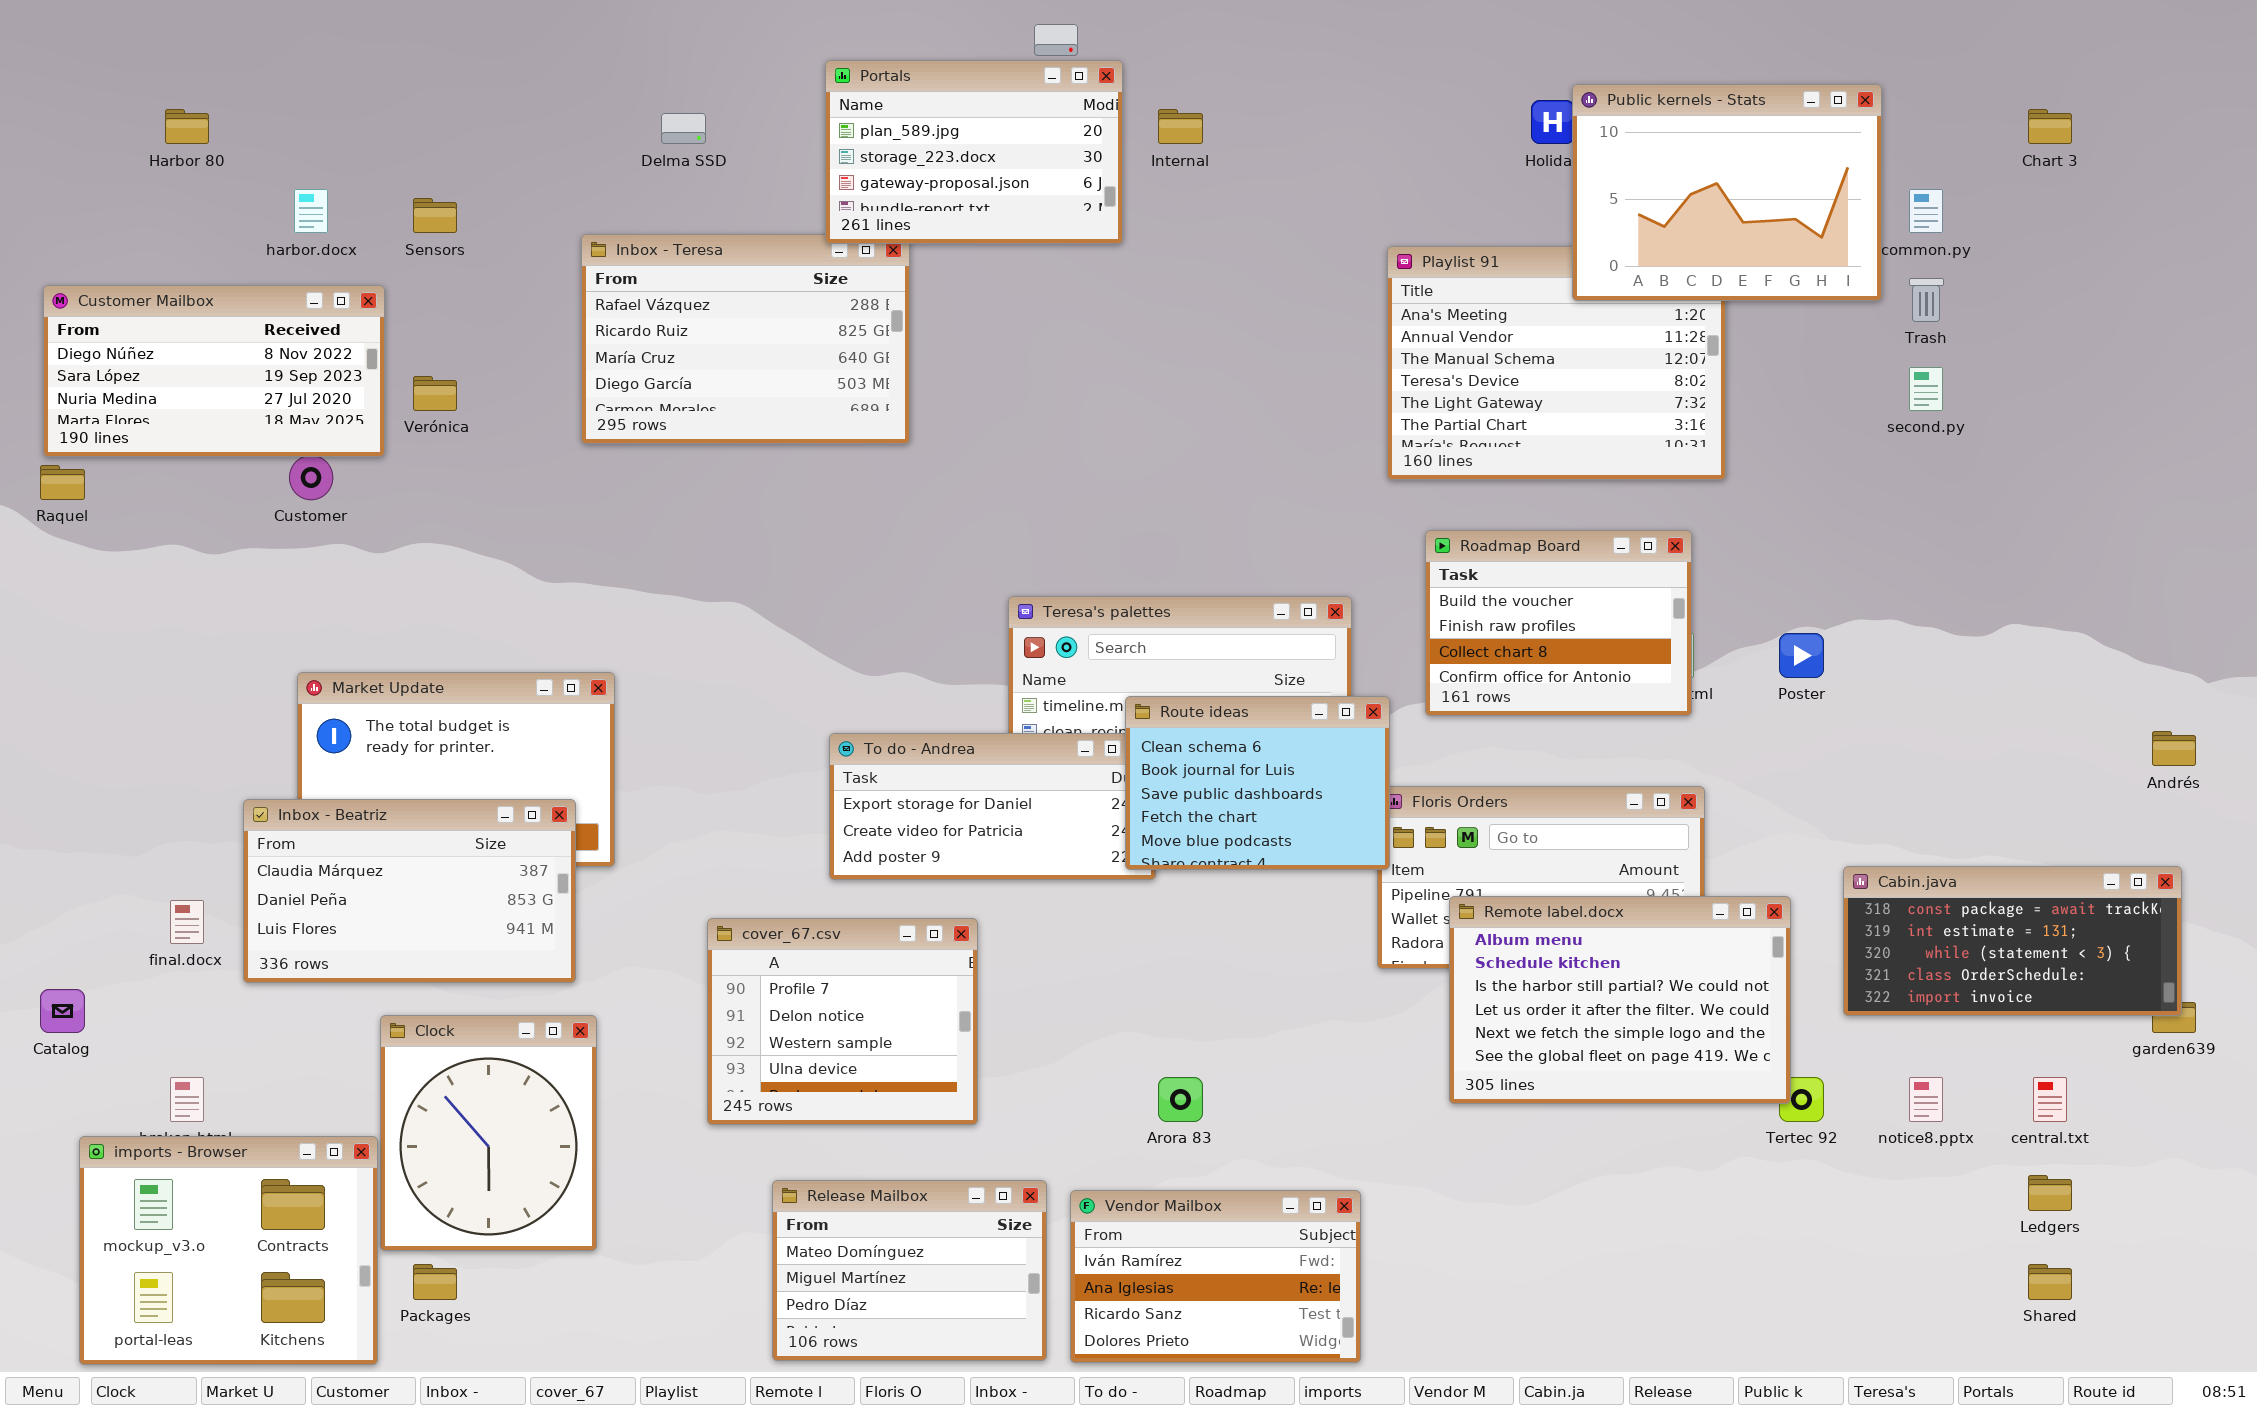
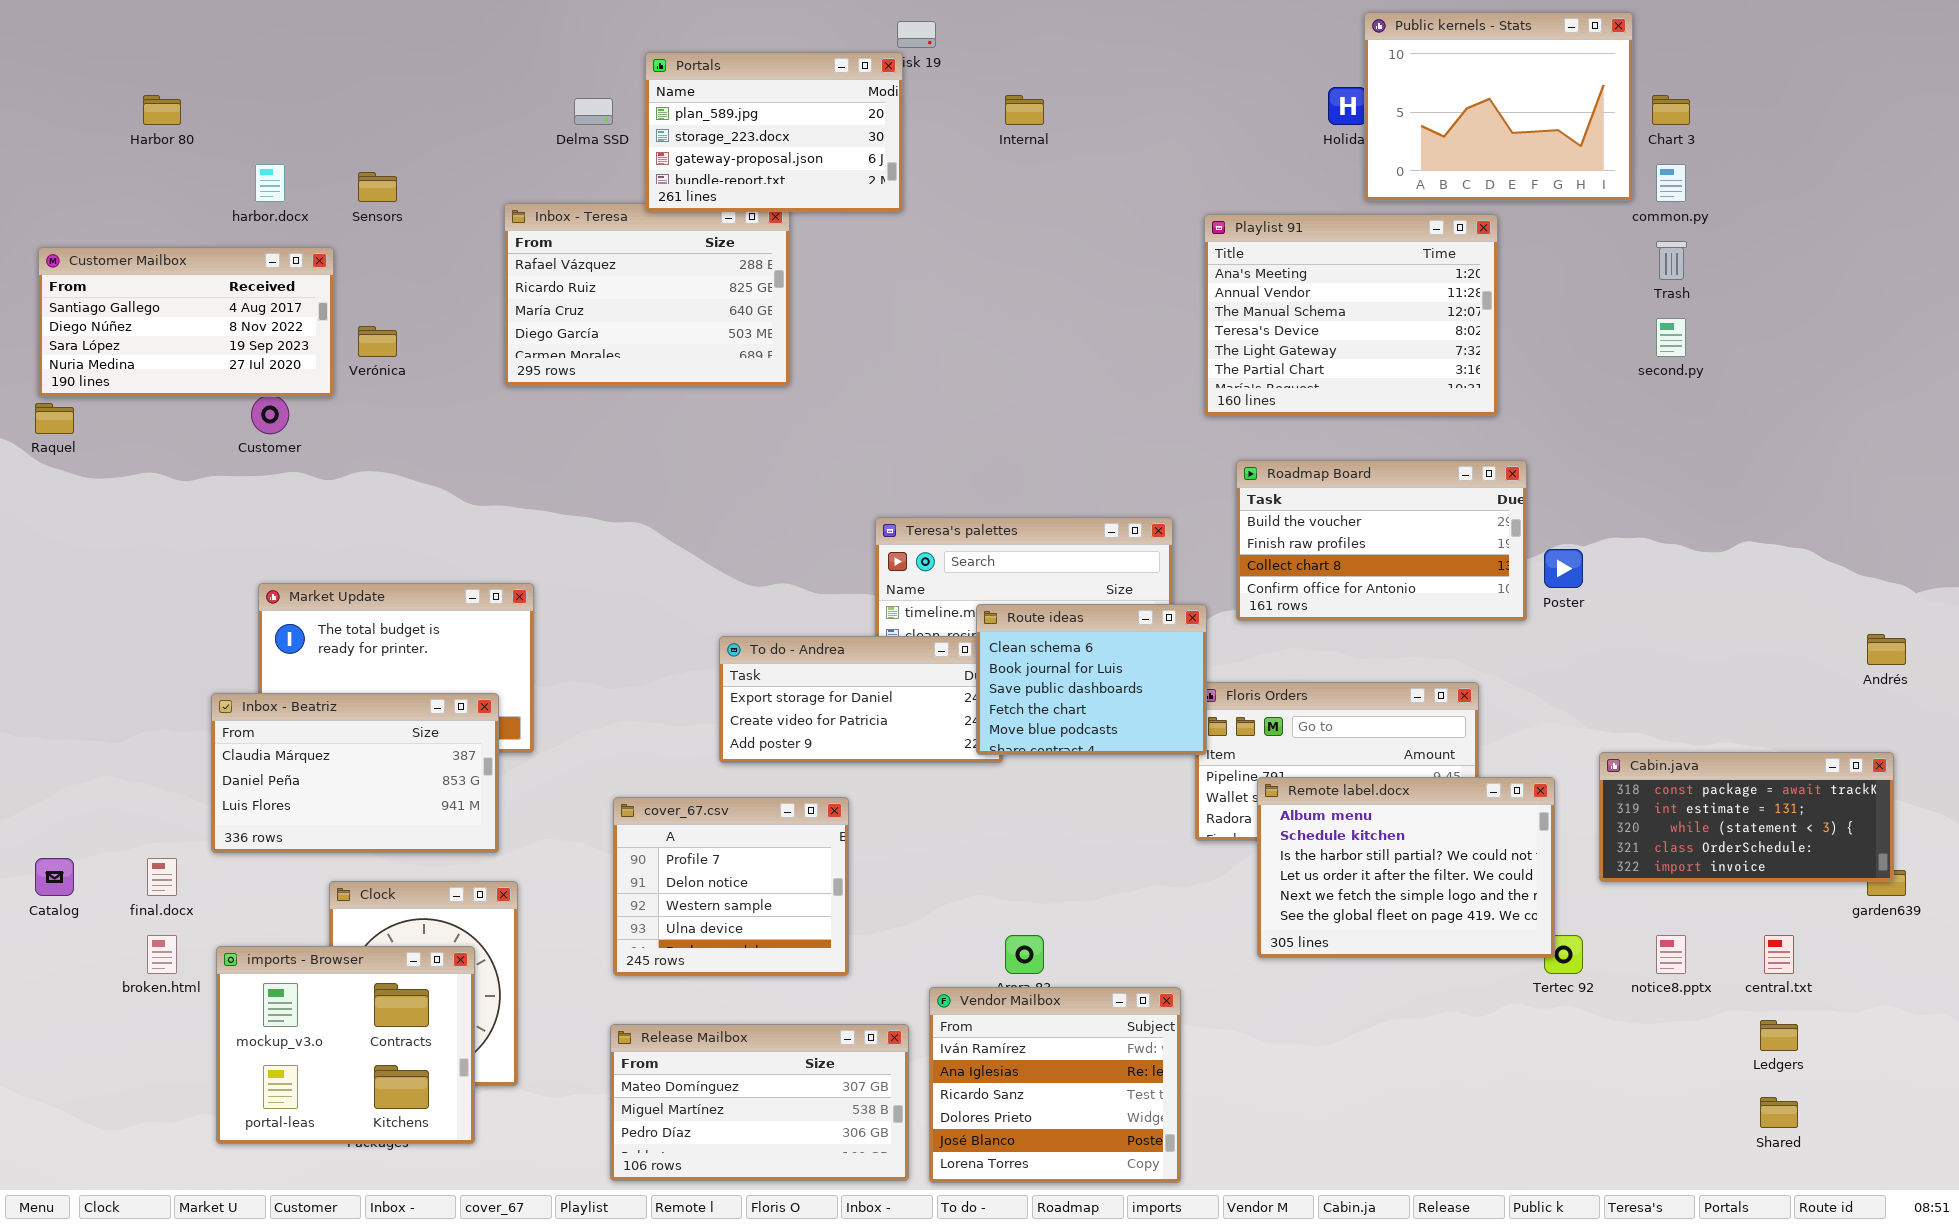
Portals: [825,60,1123,244] -> [645,52,903,212], moved
Public kernels - Stats: [1572,84,1882,301] -> [1364,12,1633,201], moved
Chart 3: [2028,109,2072,144] -> [1652,95,1690,125], moved
Customer Mailbox: [43,285,385,457] -> [38,247,334,397], scrolled up 1 row
Roadmap Board: [1425,530,1692,716] -> [1236,460,1527,621], resized
final.docx: [170,900,204,944] -> [147,858,177,896], moved
imports - Browser: [79,1136,378,1365] -> [216,946,475,1144], moved
Release Mailbox: [772,1180,1047,1361] -> [610,1024,909,1181], resized
Vendor Mailbox: [1070,1190,1361,1363] -> [929,987,1181,1183], resized

